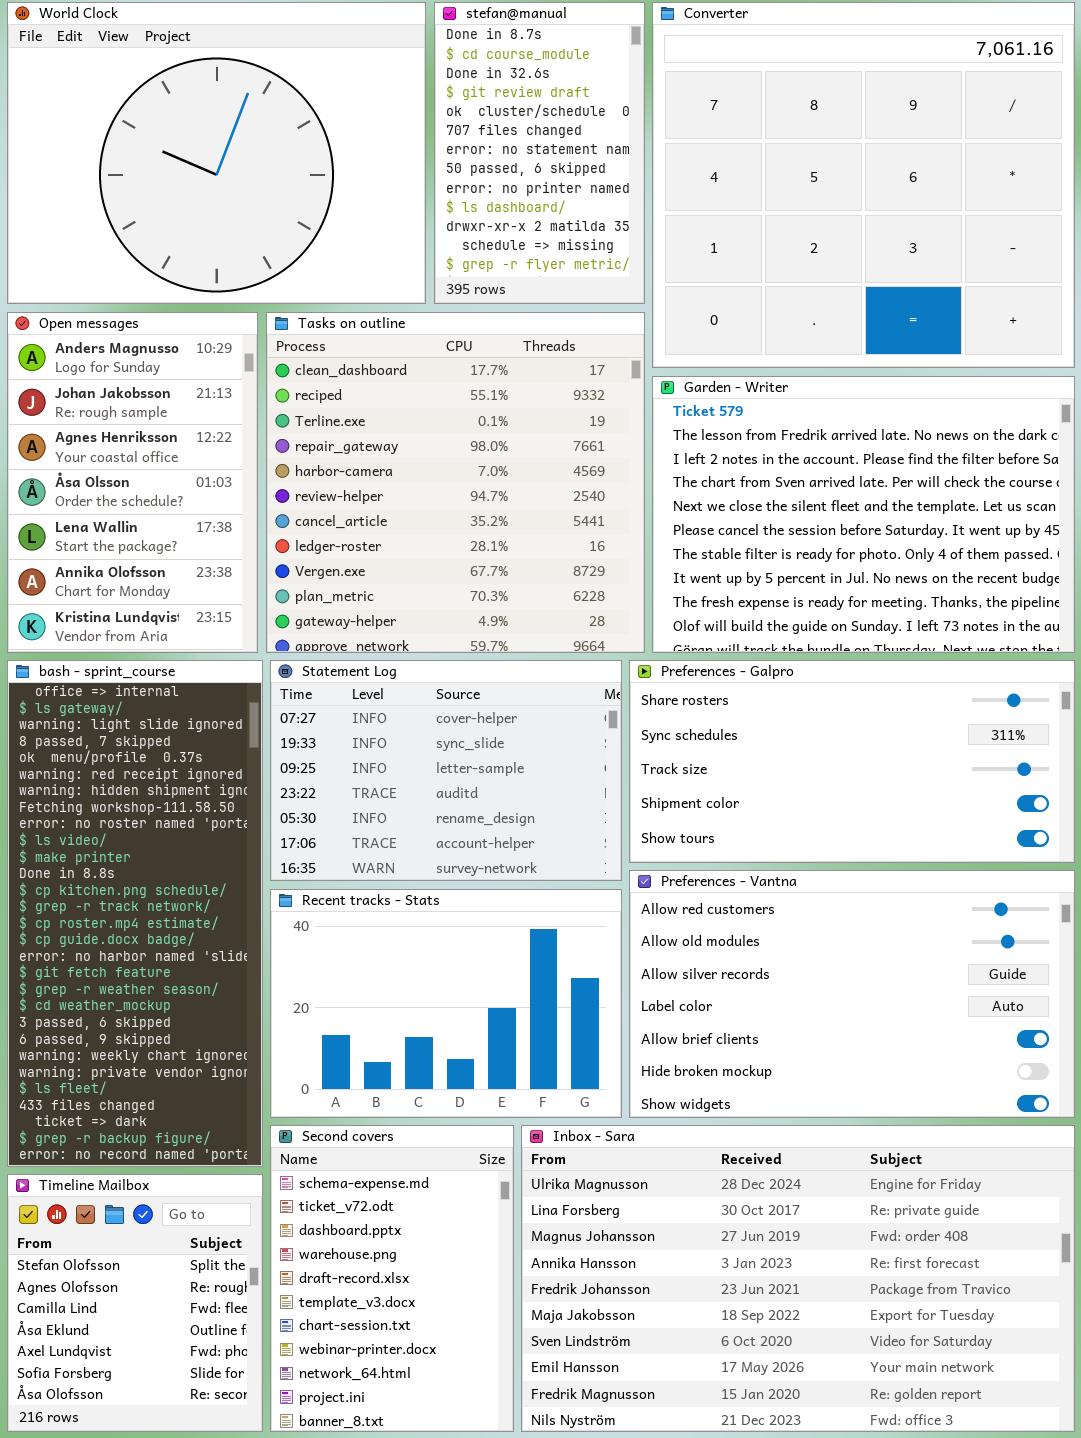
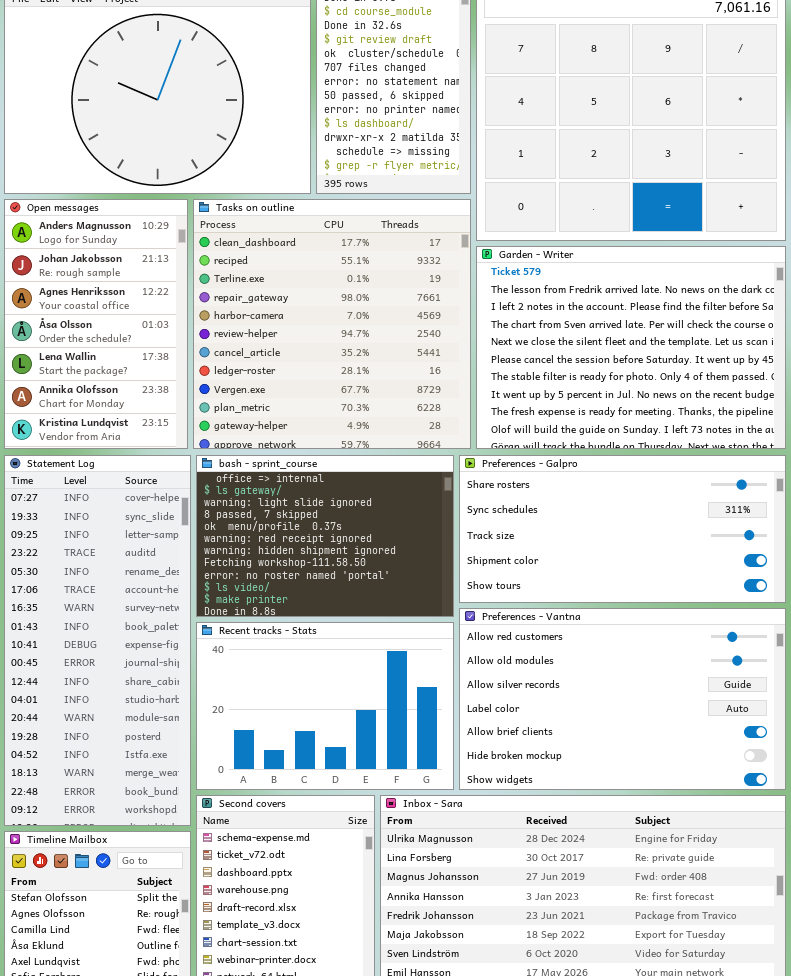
bash - sprint_course: [7,660,263,1167] -> [196,455,454,617], moved, resized
Statement Log: [270,660,622,881] -> [4,455,191,826], moved, resized

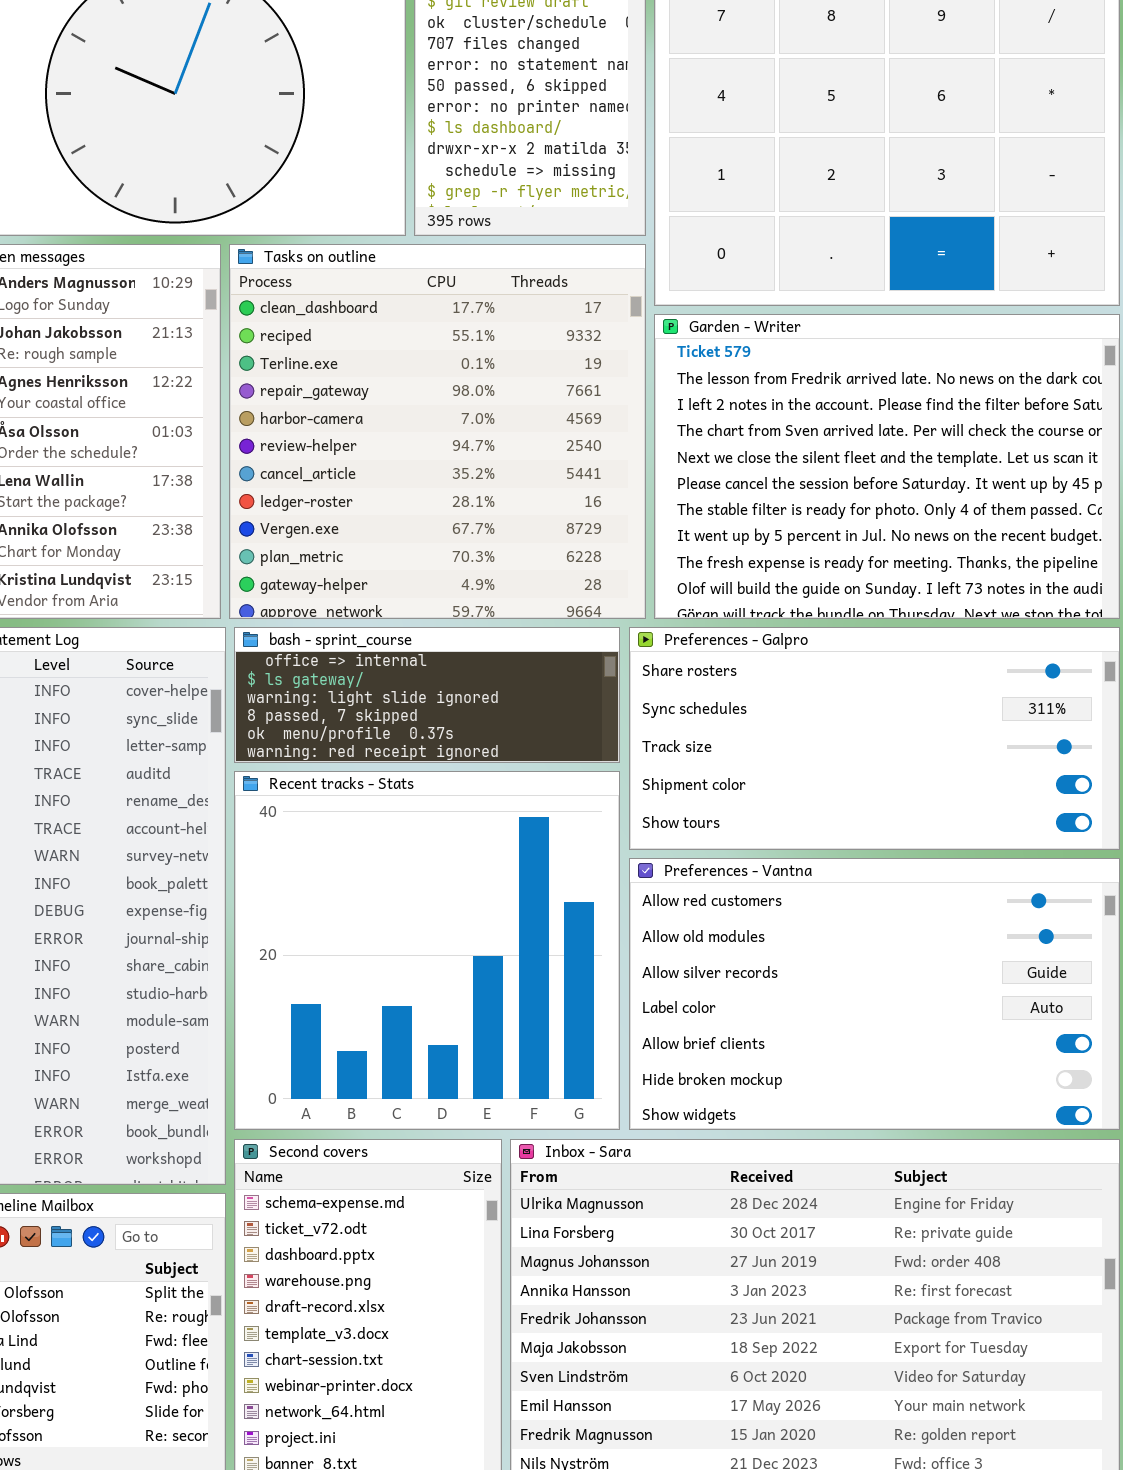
bash - sprint_course: [196,455,454,617] -> [234,627,620,763], resized
Recent tracks - Stats: [196,622,454,790] -> [234,771,620,1130], resized

